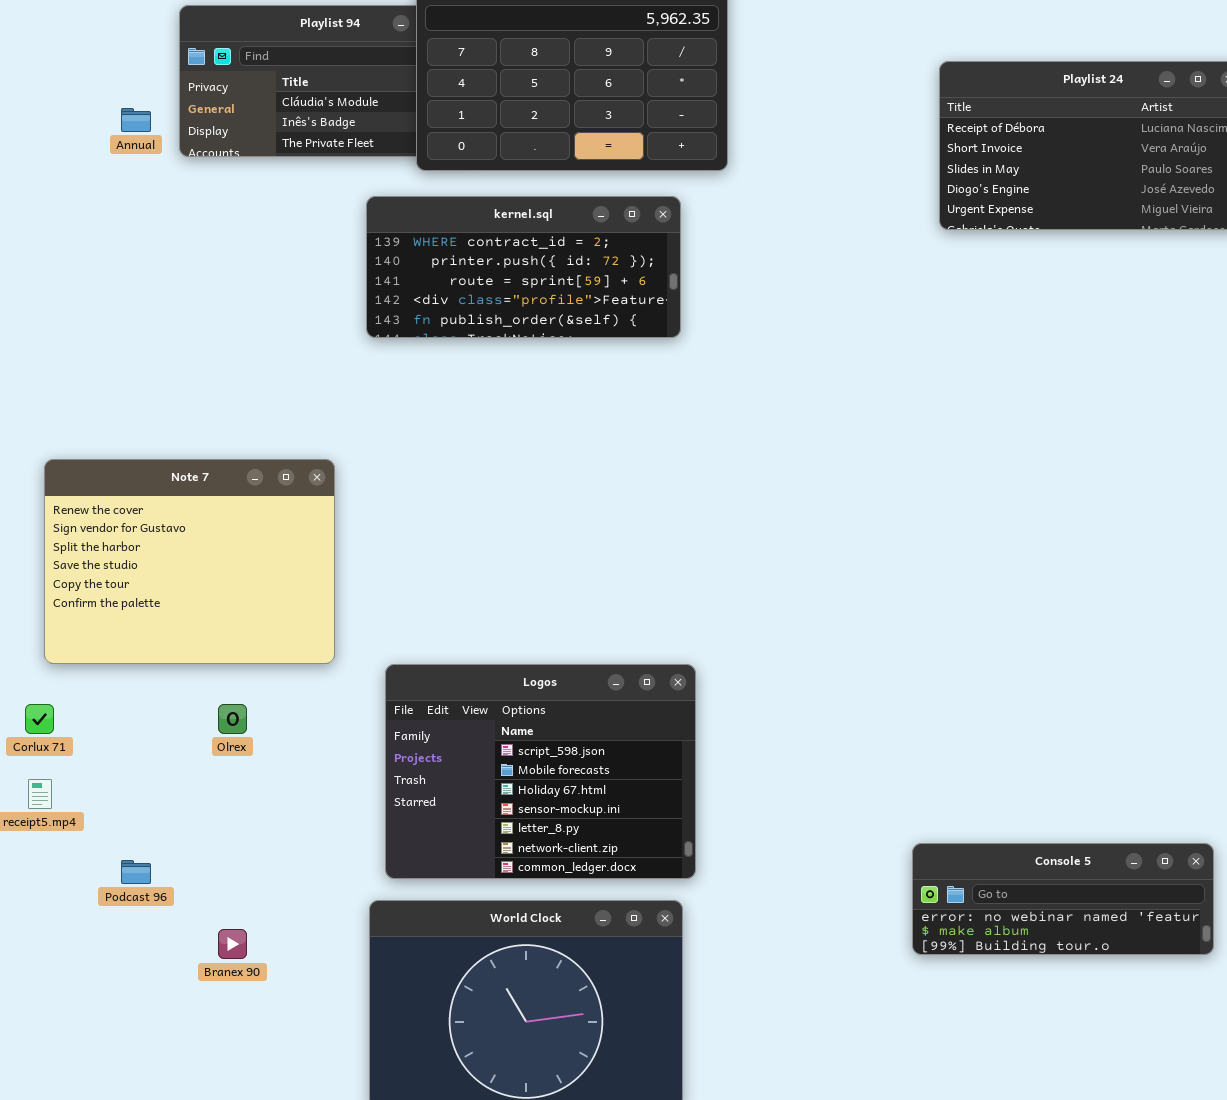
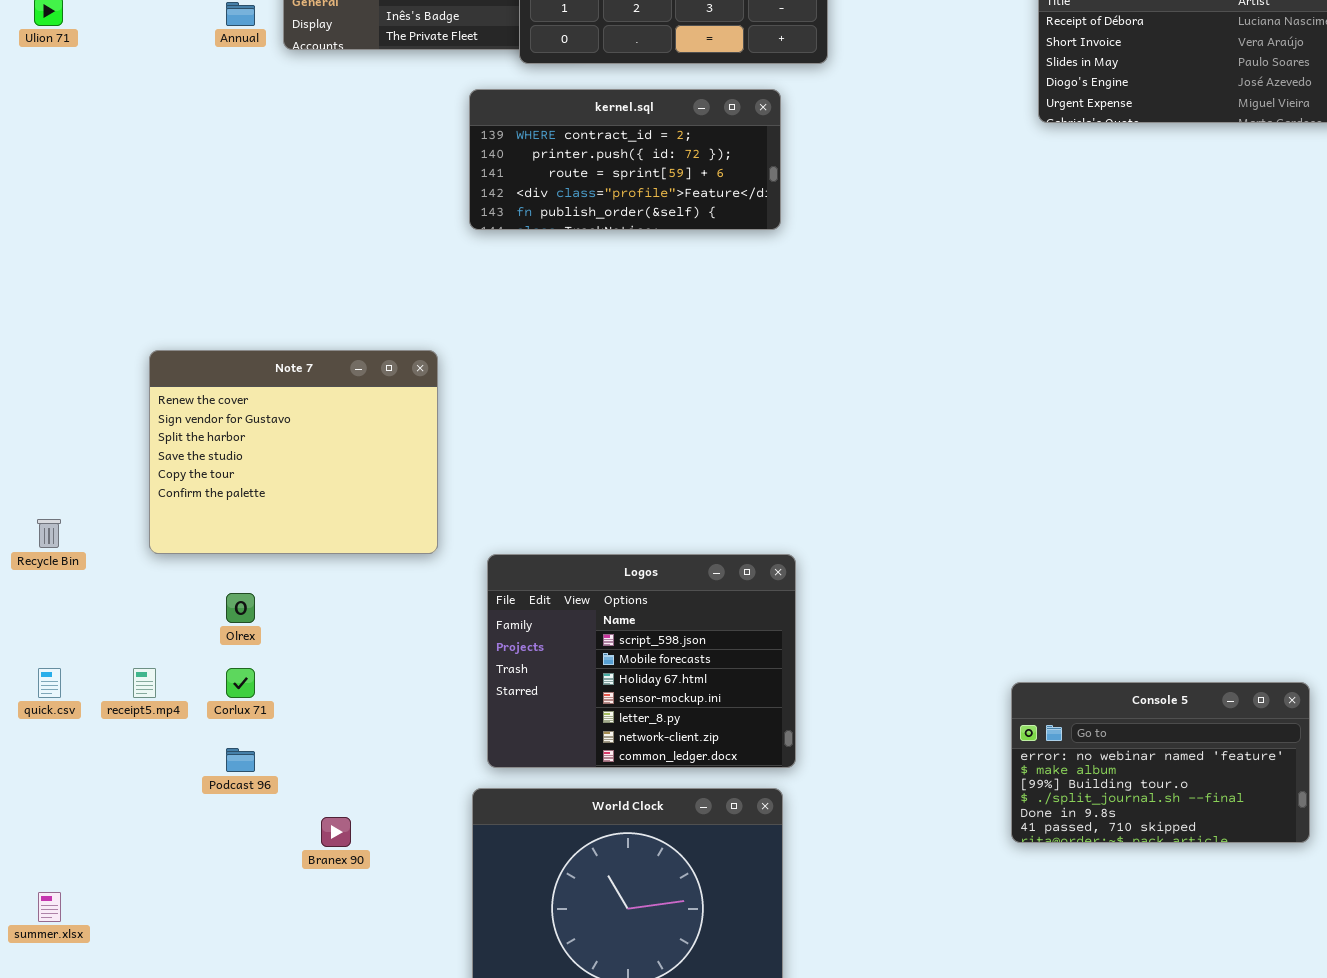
Corlux 71: [25,704,54,734] -> [226,668,255,698], moved
Olrex: [218,704,247,734] -> [226,593,255,623], moved
Console 5: [912,843,1214,955] -> [1011,682,1310,843], resized

